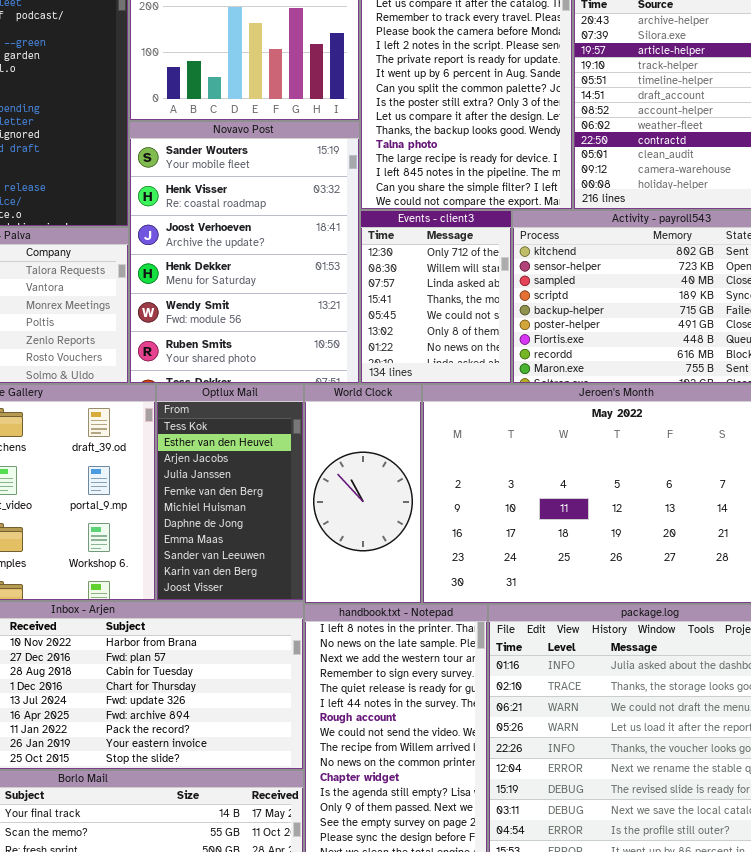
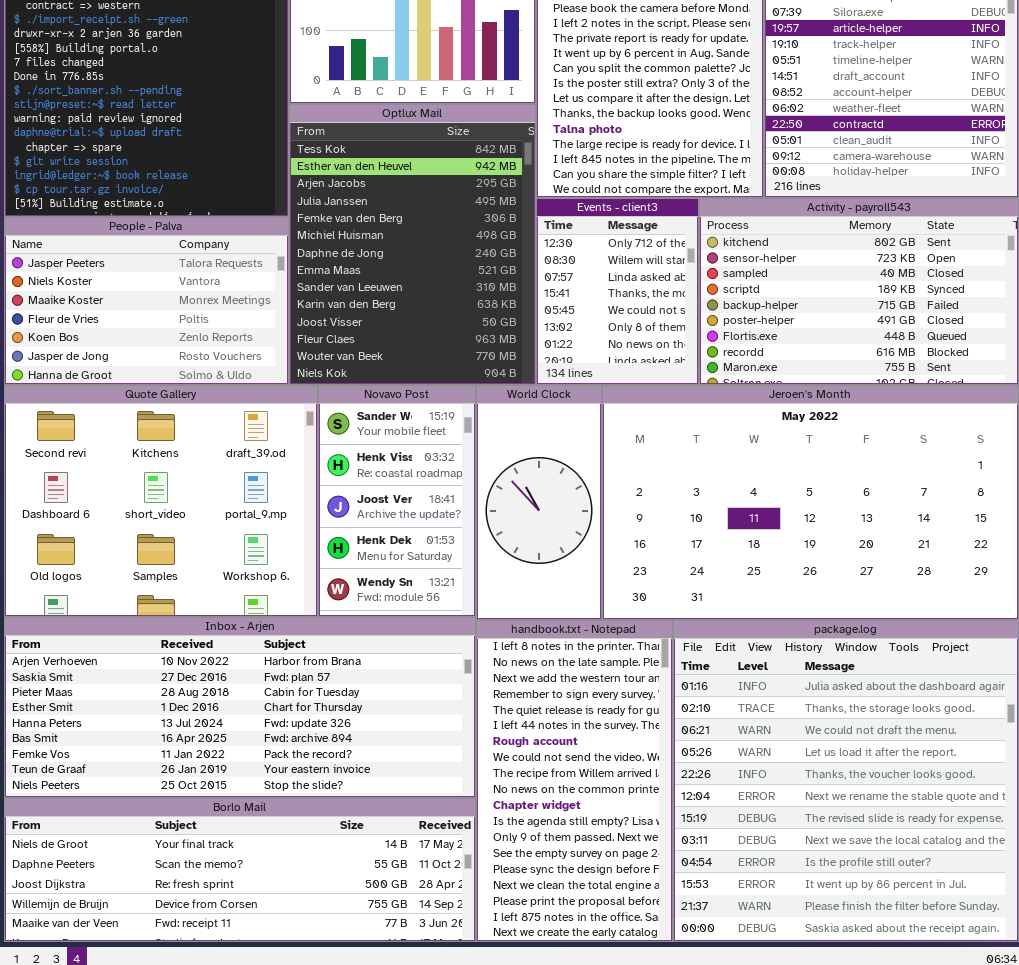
Novavo Post: [129,121,360,384] -> [318,385,476,617], moved, resized
Optlux Mail: [156,384,304,601] -> [289,104,536,385], moved, resized

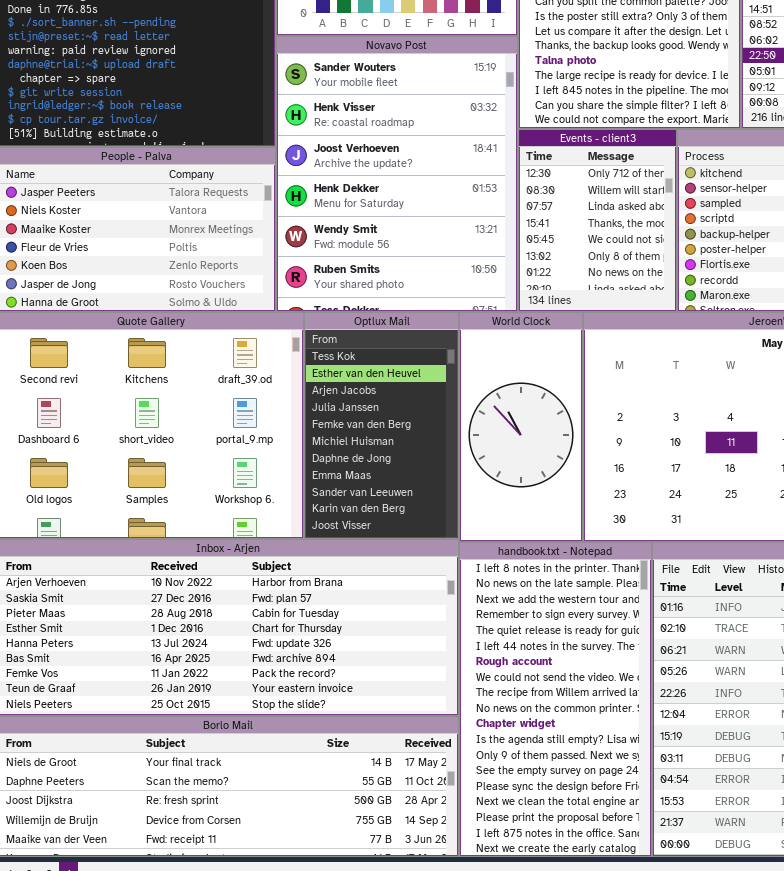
Optlux Mail: [289,104,536,385] -> [304,312,459,539], moved, resized
Novavo Post: [318,385,476,617] -> [276,36,518,312], moved, resized

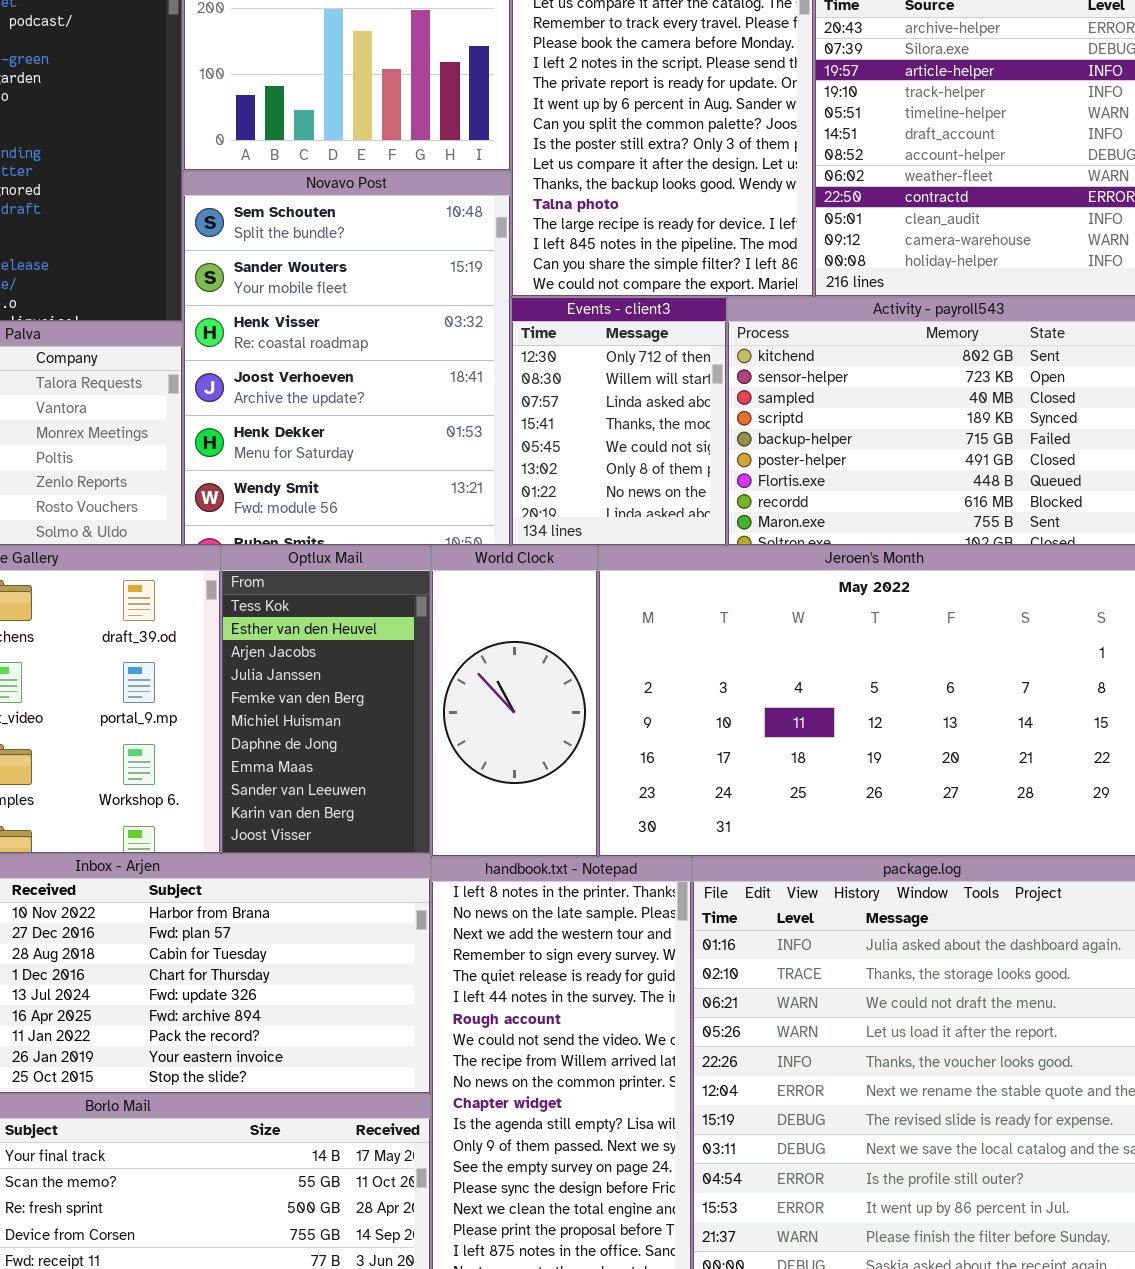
Novavo Post: [276,36,518,312] -> [183,171,511,546], scrolled up 1 row

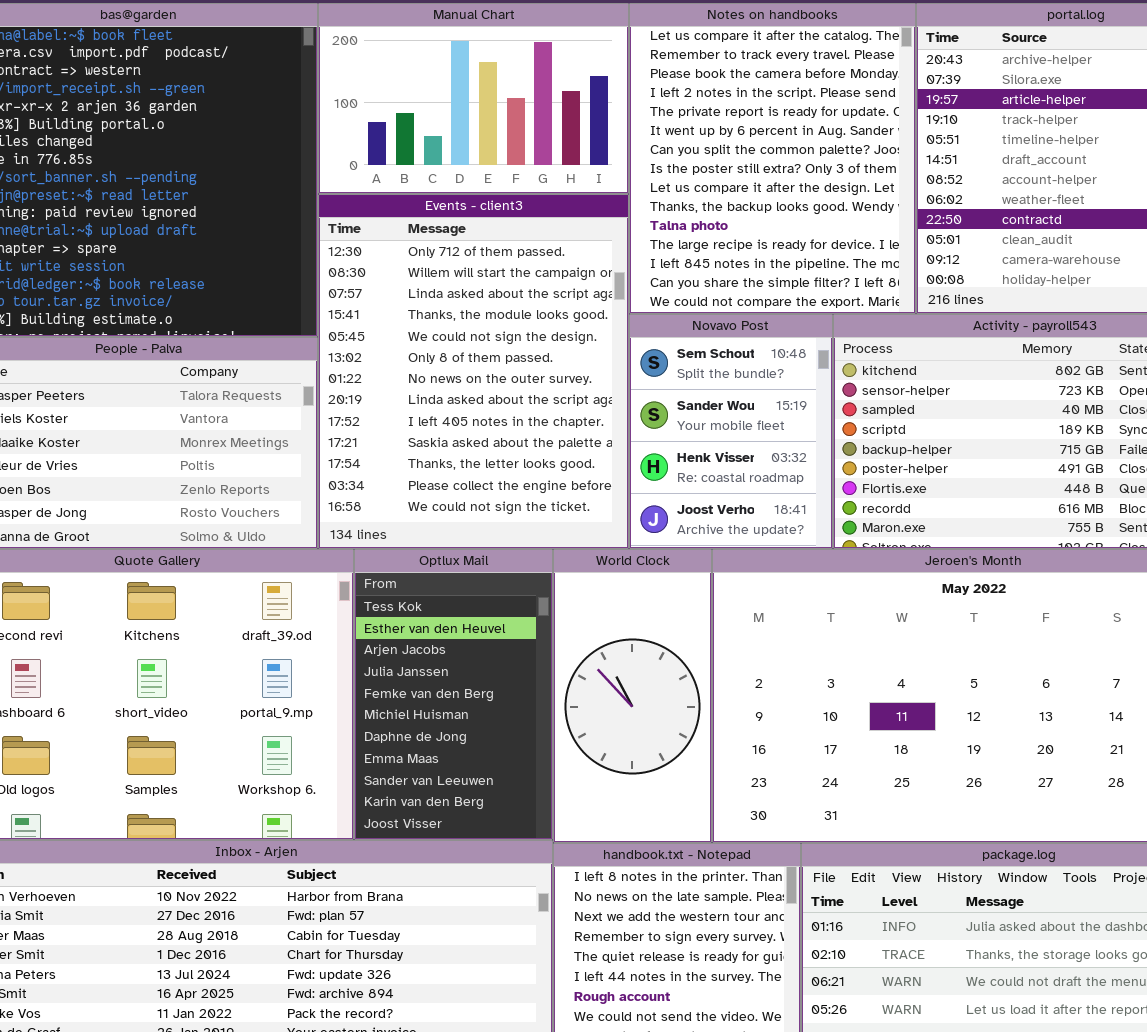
Novavo Post: [183,171,511,546] -> [629,314,833,549], moved, resized
Events - client3: [511,297,727,546] -> [318,194,629,549], moved, resized

